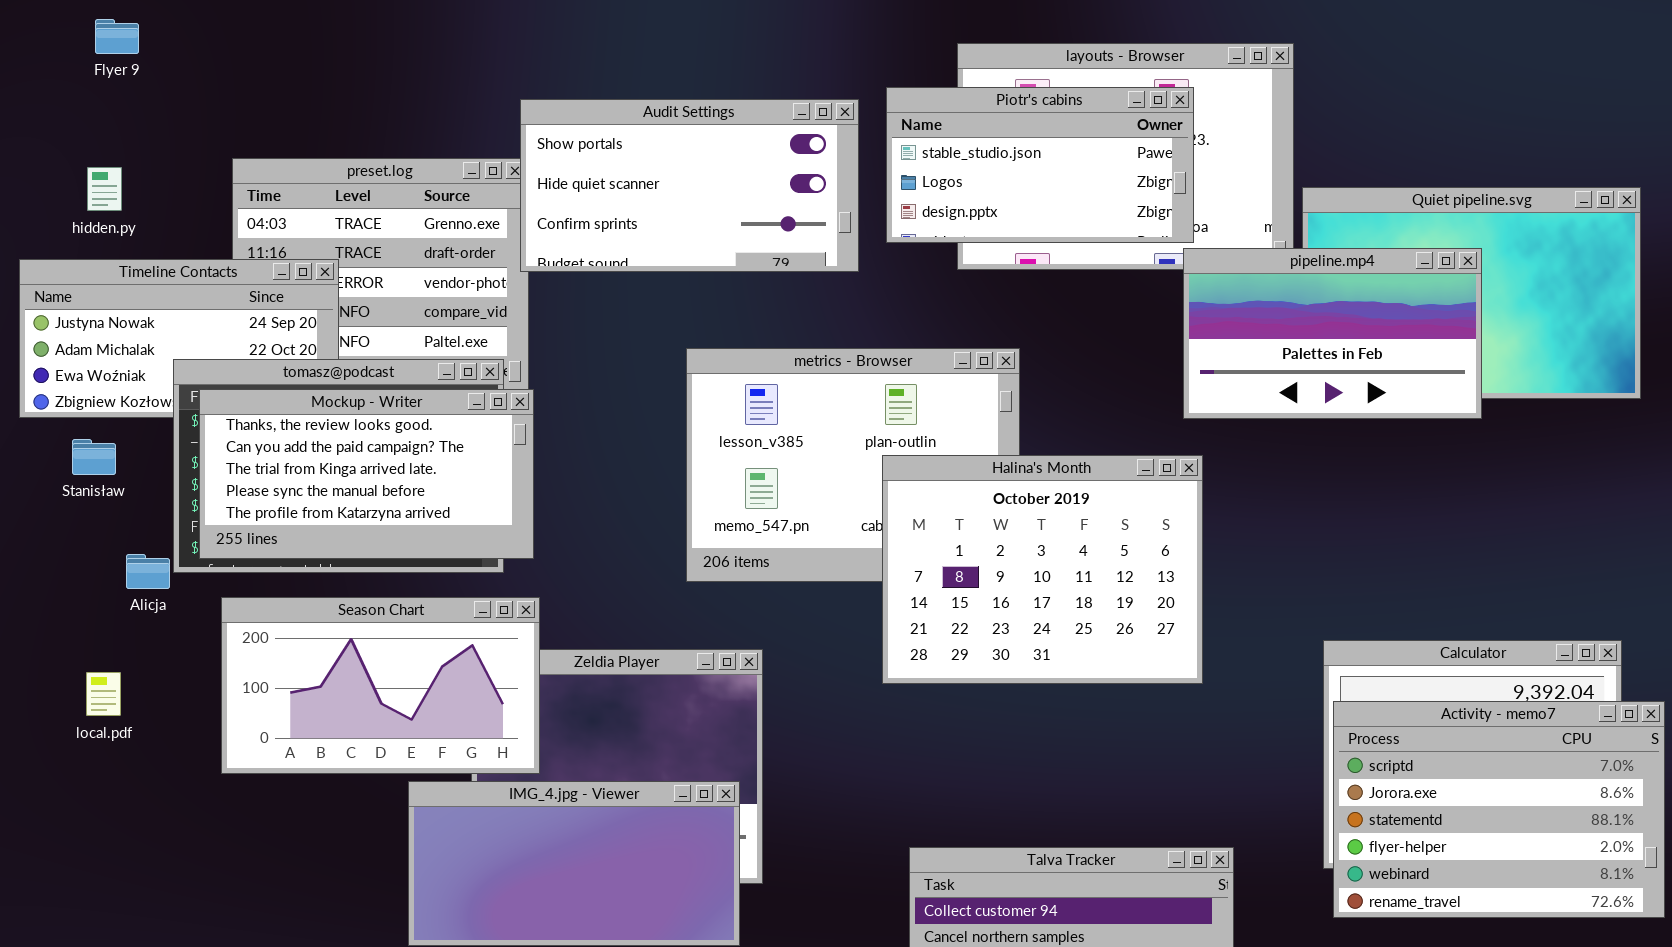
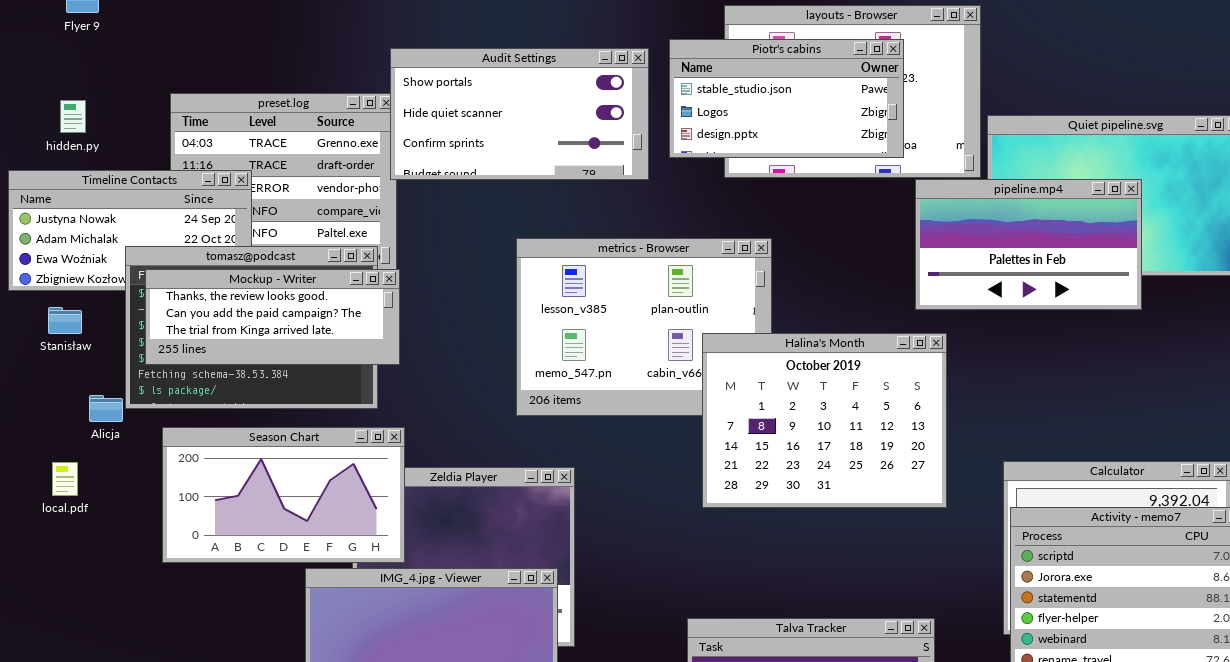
pipeline.mp4: [1183,248,1482,419] -> [915,179,1142,310], moved
Mockup - Writer: [199,389,534,559] -> [145,269,400,365], resized
Halina's Month: [882,455,1203,684] -> [702,333,947,508], moved
local.pdf: [86,672,121,716] -> [52,462,78,496], moved

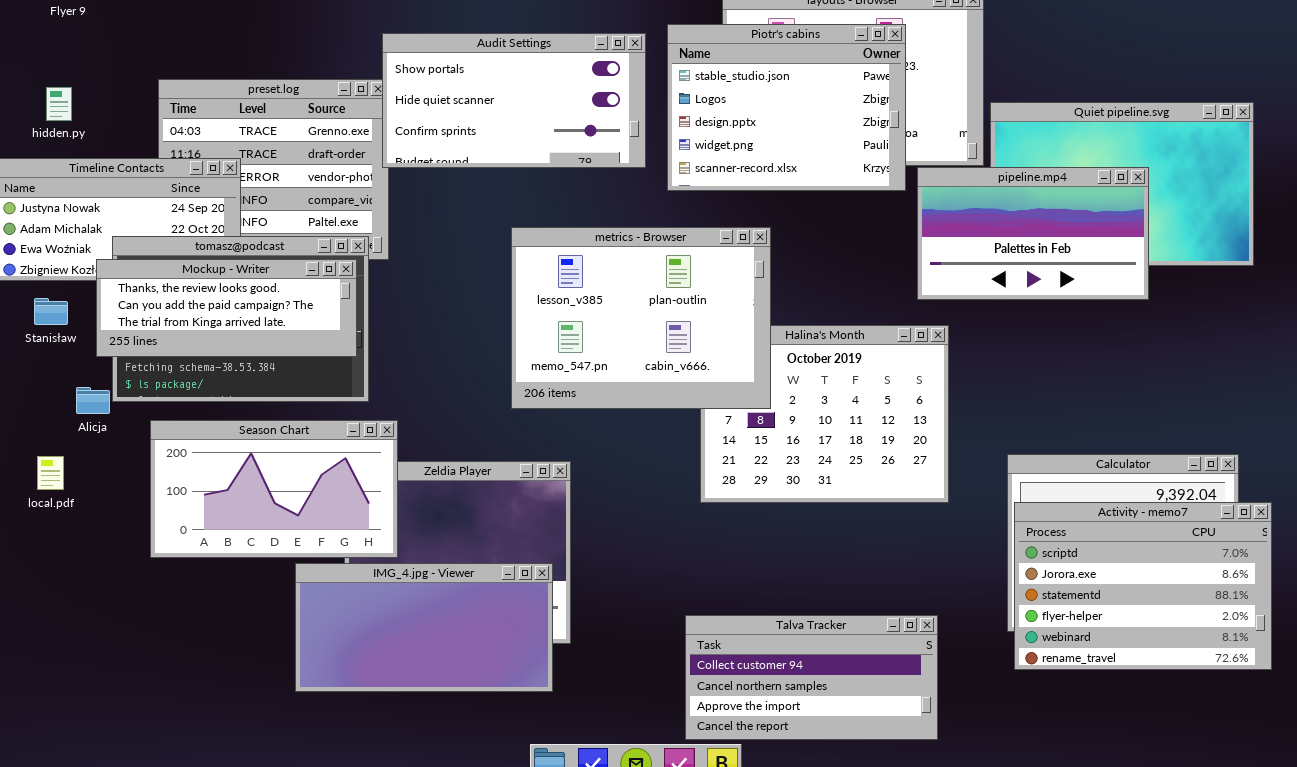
Piotr's cabins: [669,39,904,158] -> [667,24,906,191], resized
metrics - Browser: [516,238,772,416] -> [511,227,771,409], raised
Mockup - Writer: [145,269,400,365] -> [96,259,357,357], moved

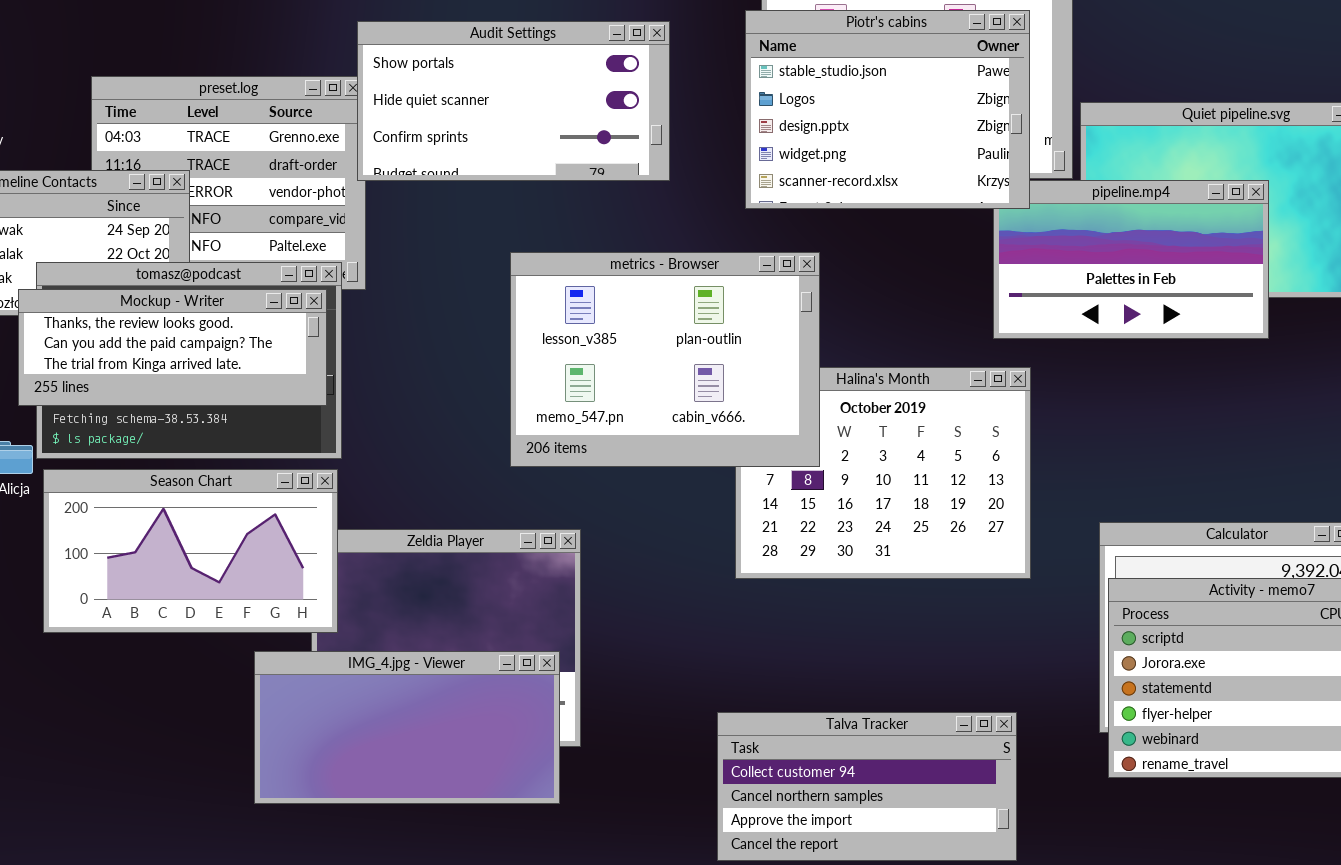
Piotr's cabins: [667,24,906,191] -> [745,10,1030,209], moved
Season Chart: [150,420,398,558] -> [43,469,338,633], moved

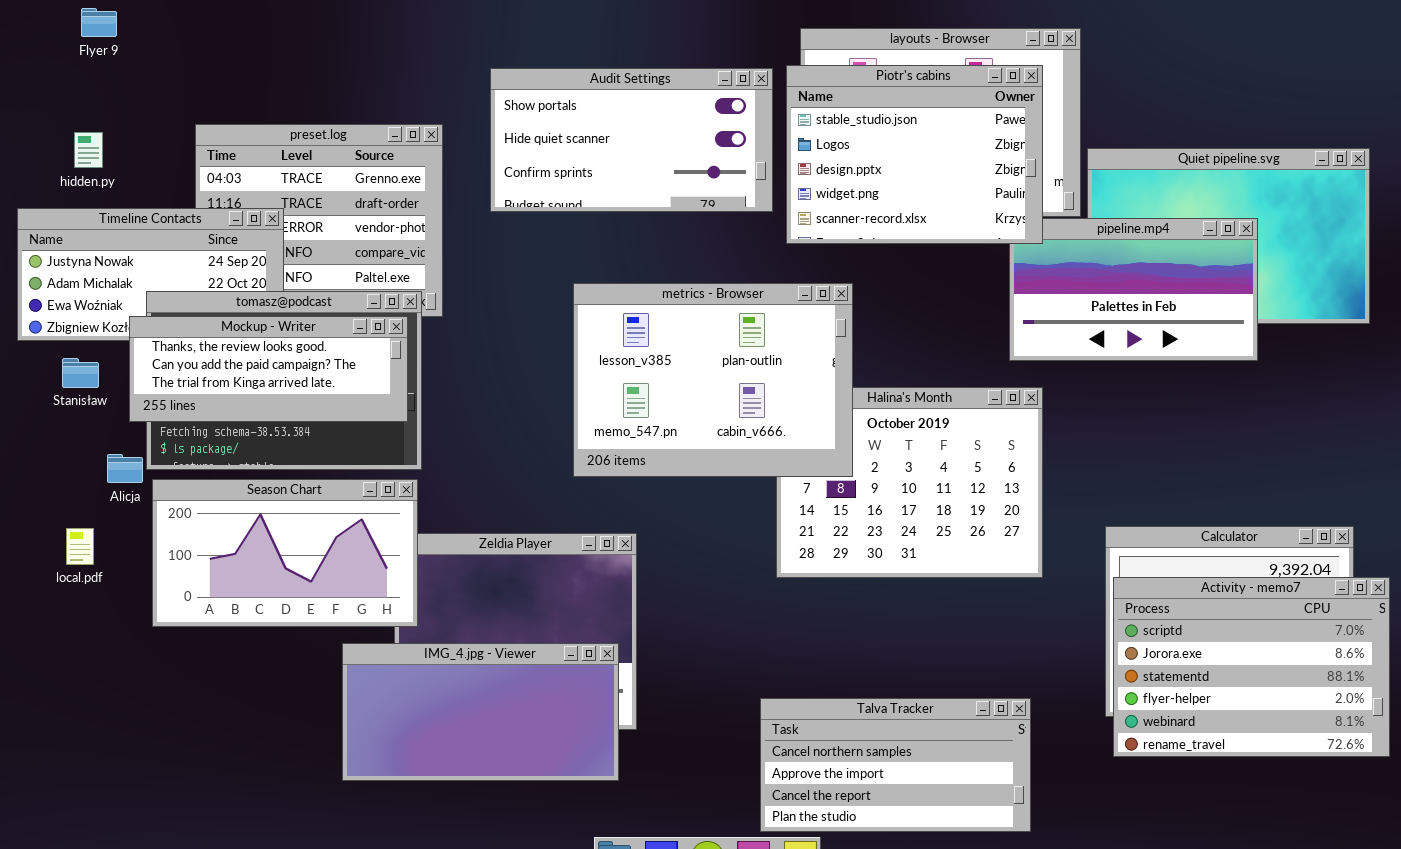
Audit Settings: [357,21,670,181] -> [490,68,773,212], moved
Talva Tracker: [717,712,1017,861] -> [760,698,1031,832], scrolled down 1 row

